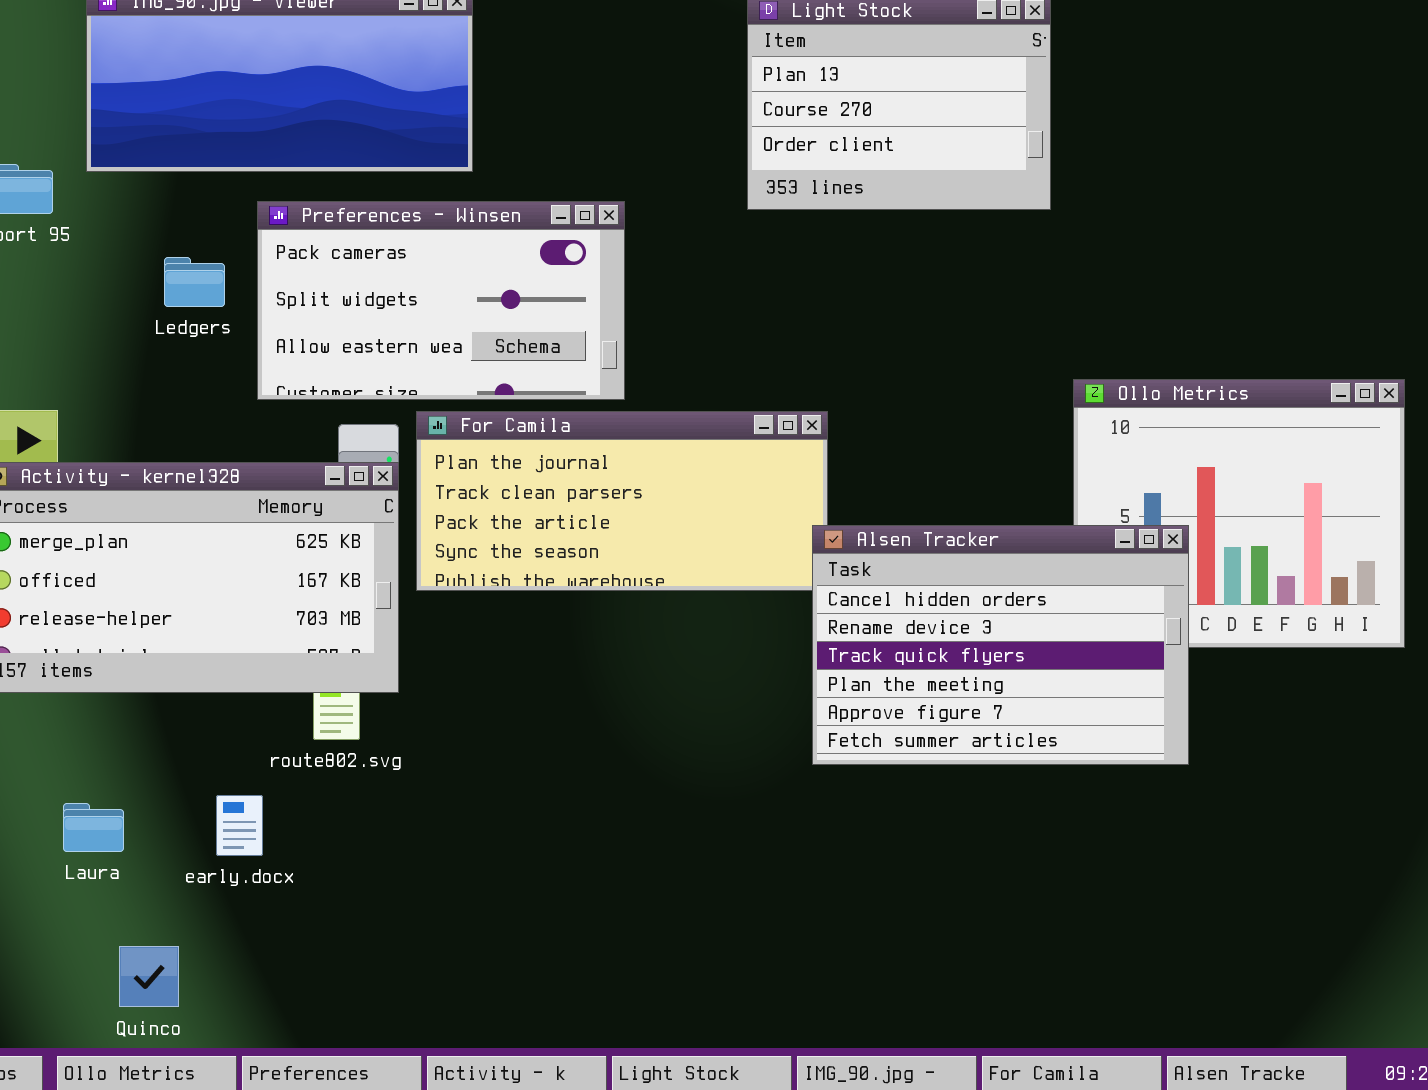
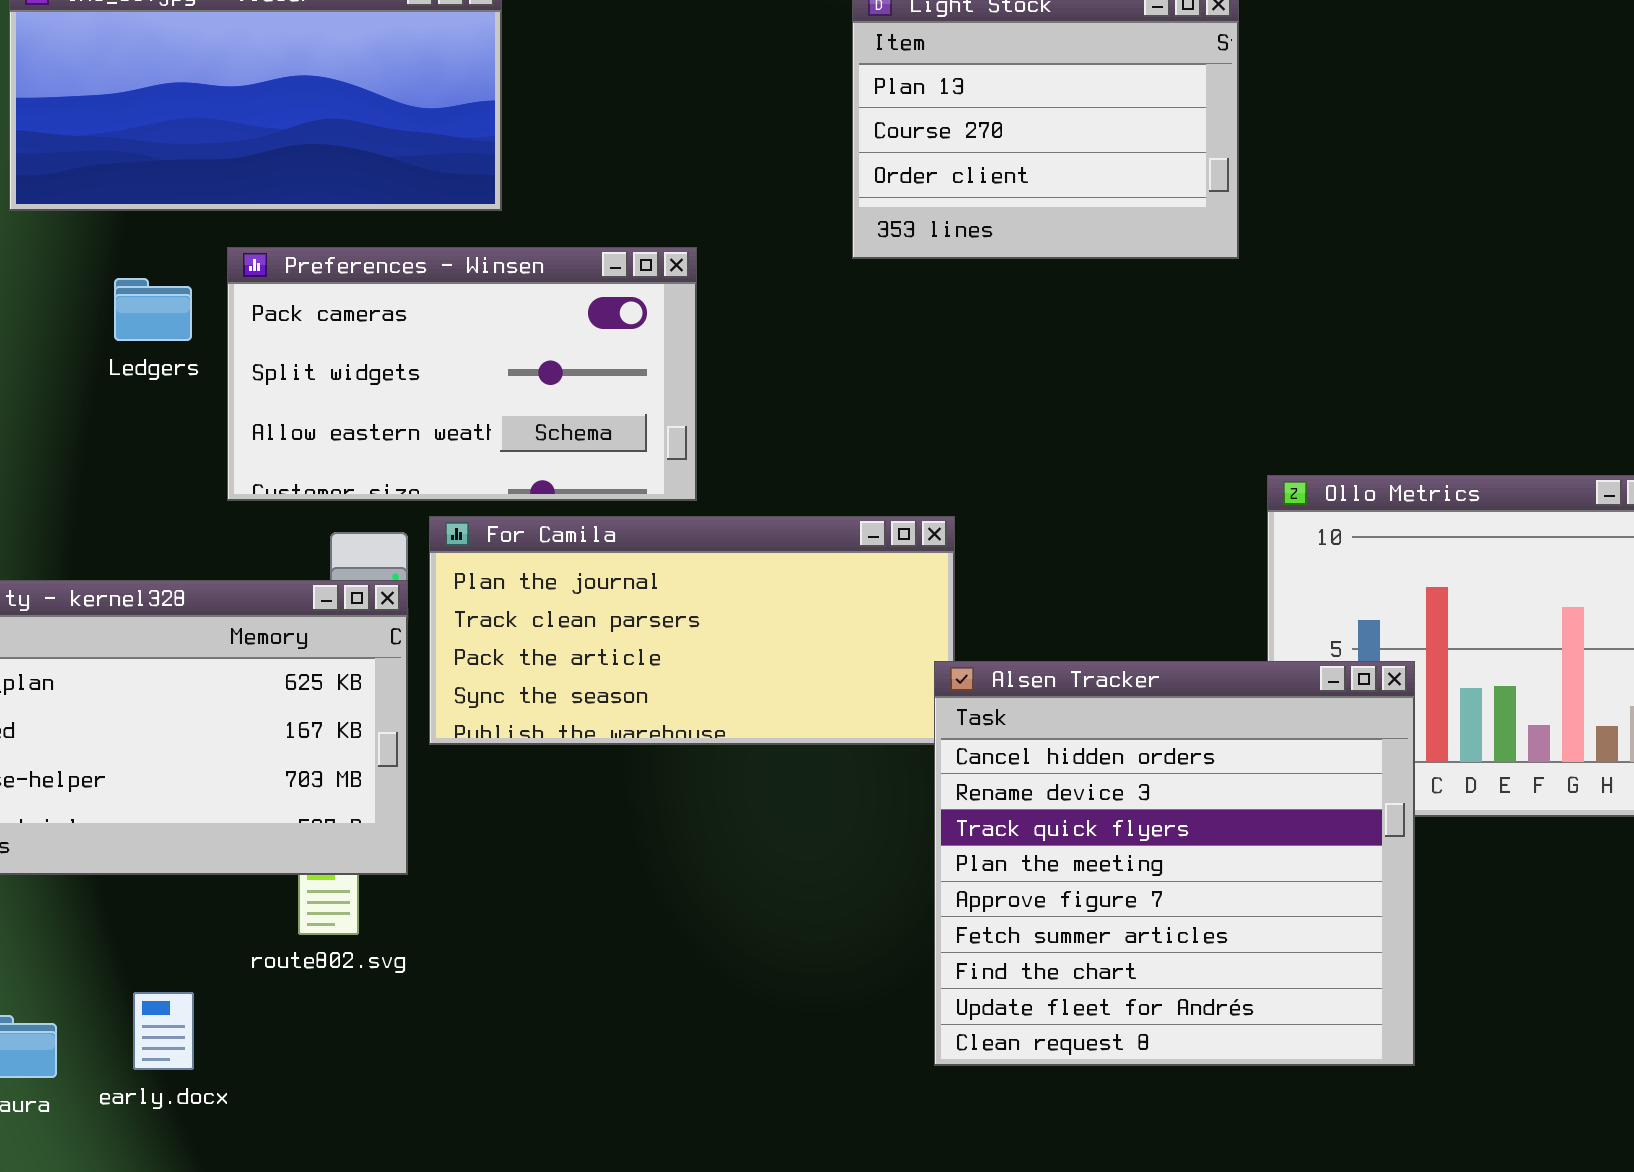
Ledgers: [164,257,225,307] -> [114,278,192,341], moved
Alsen Tracker: [812,525,1189,765] -> [934,661,1415,1066], resized
early.docx: [216,795,263,856] -> [133,992,194,1070], moved

